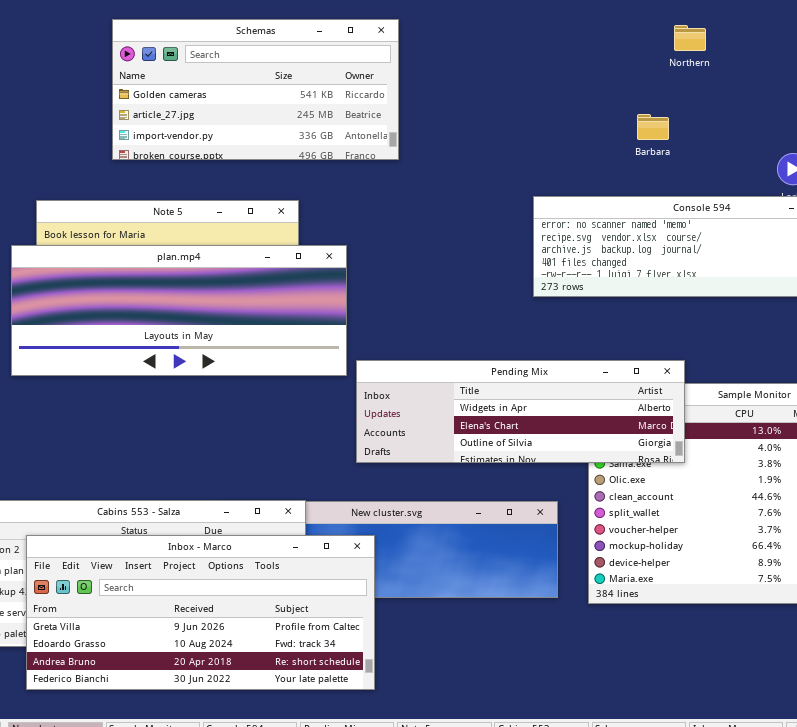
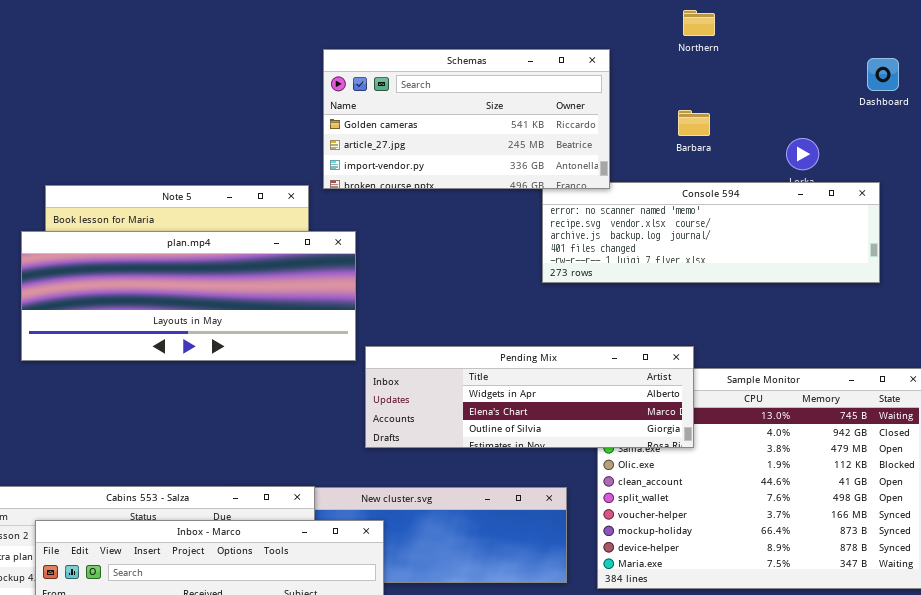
Schemas: [112,19,399,160] -> [323,49,610,189], moved
Barbara: [637,114,669,140] -> [678,110,710,136], moved

